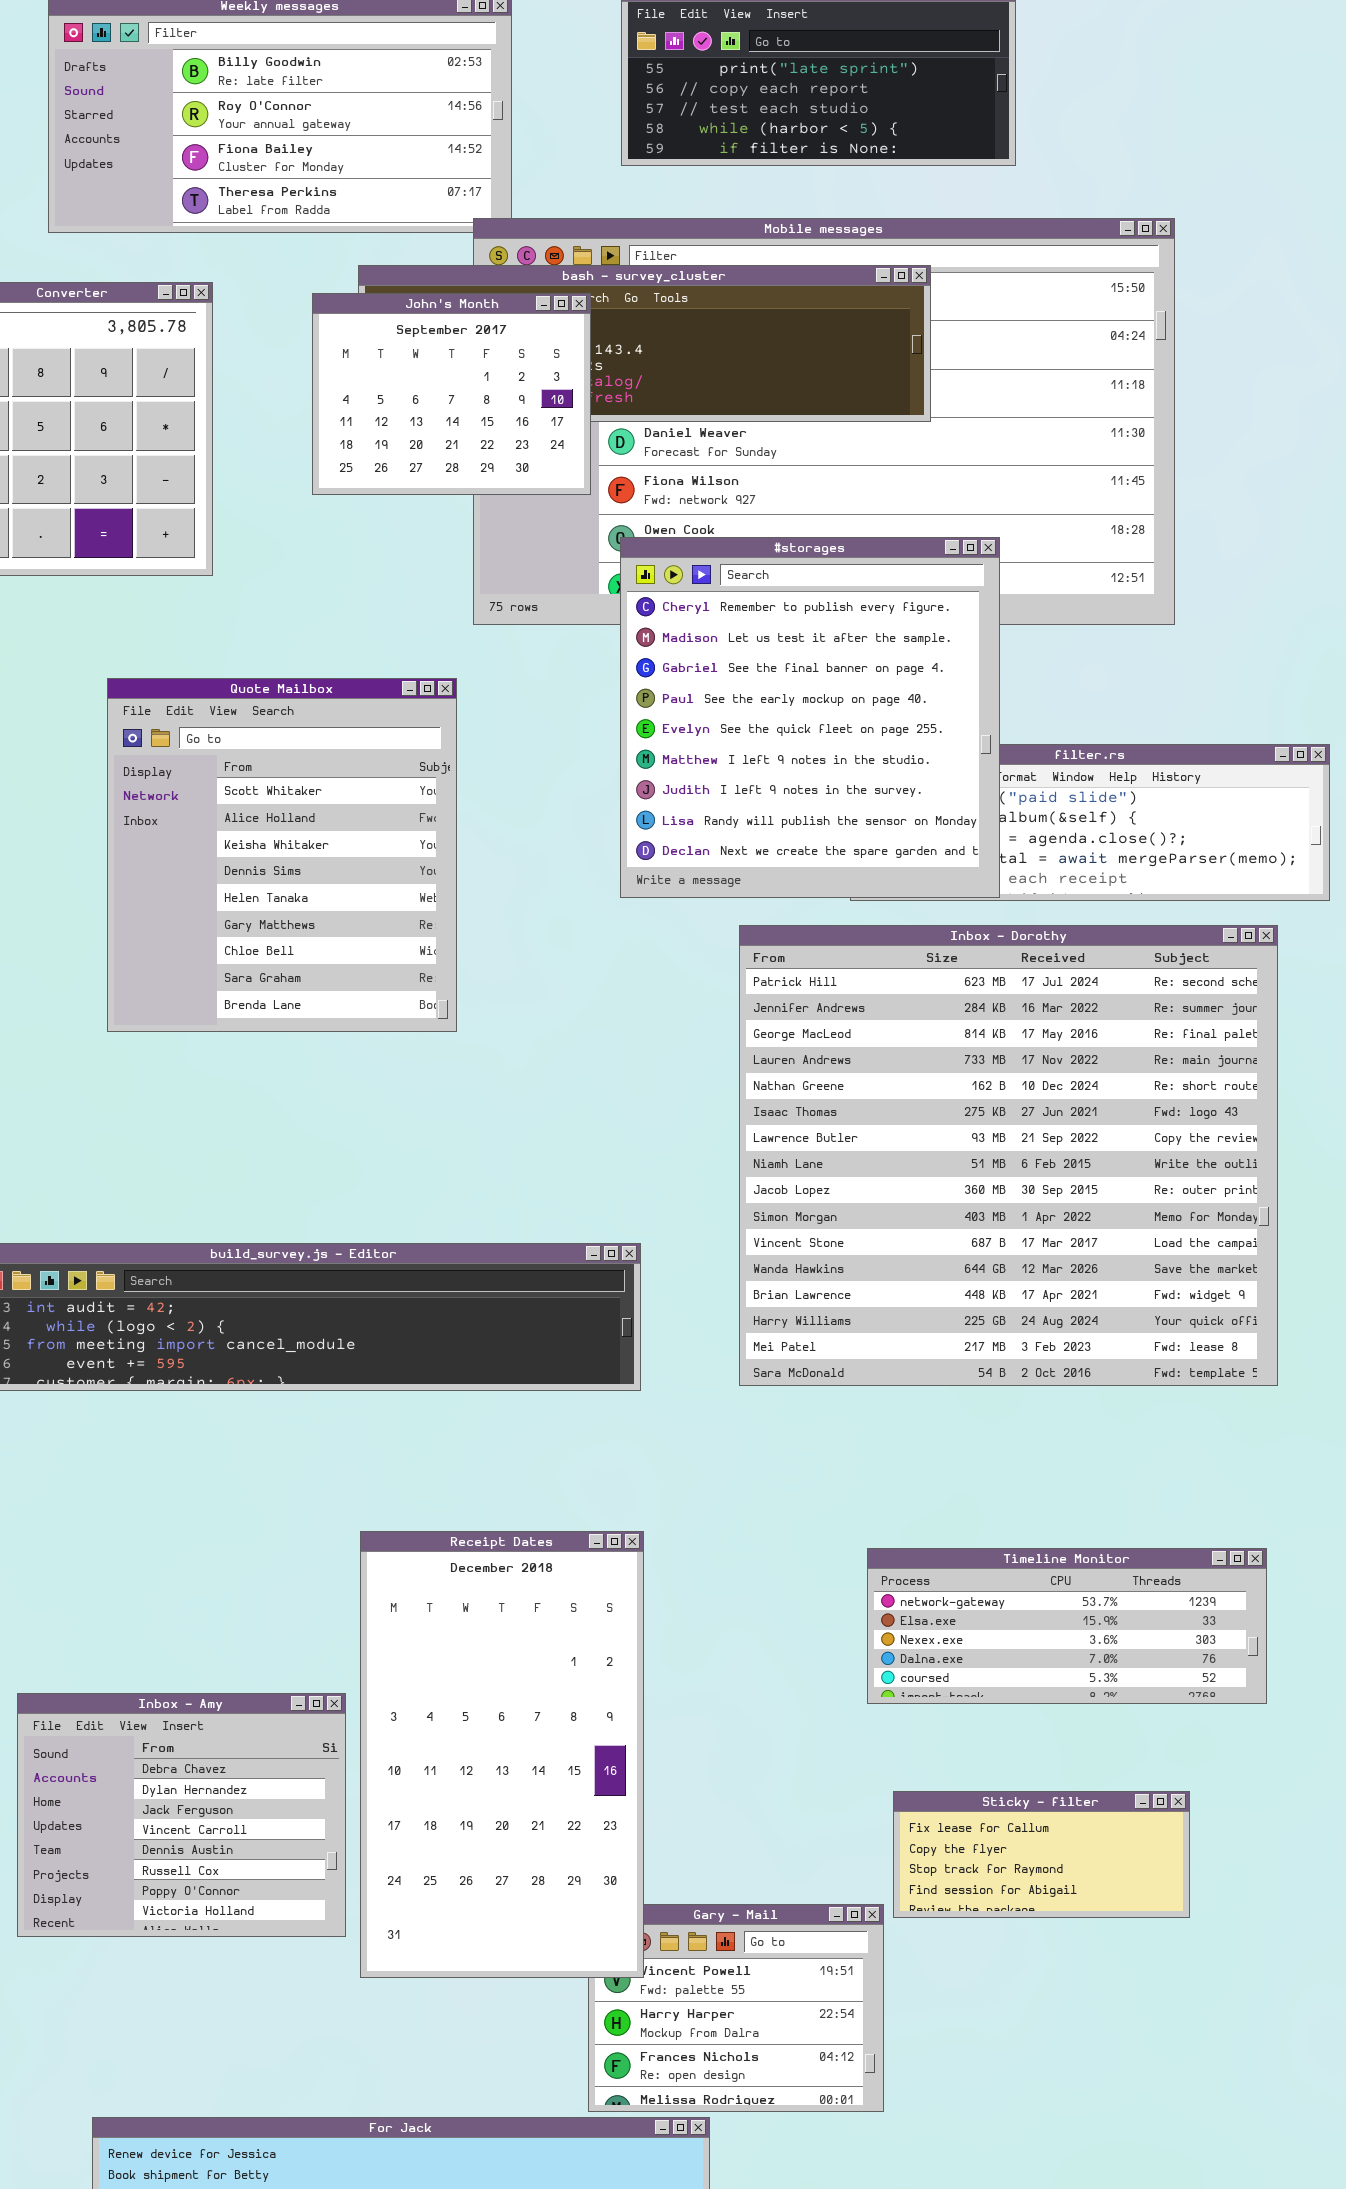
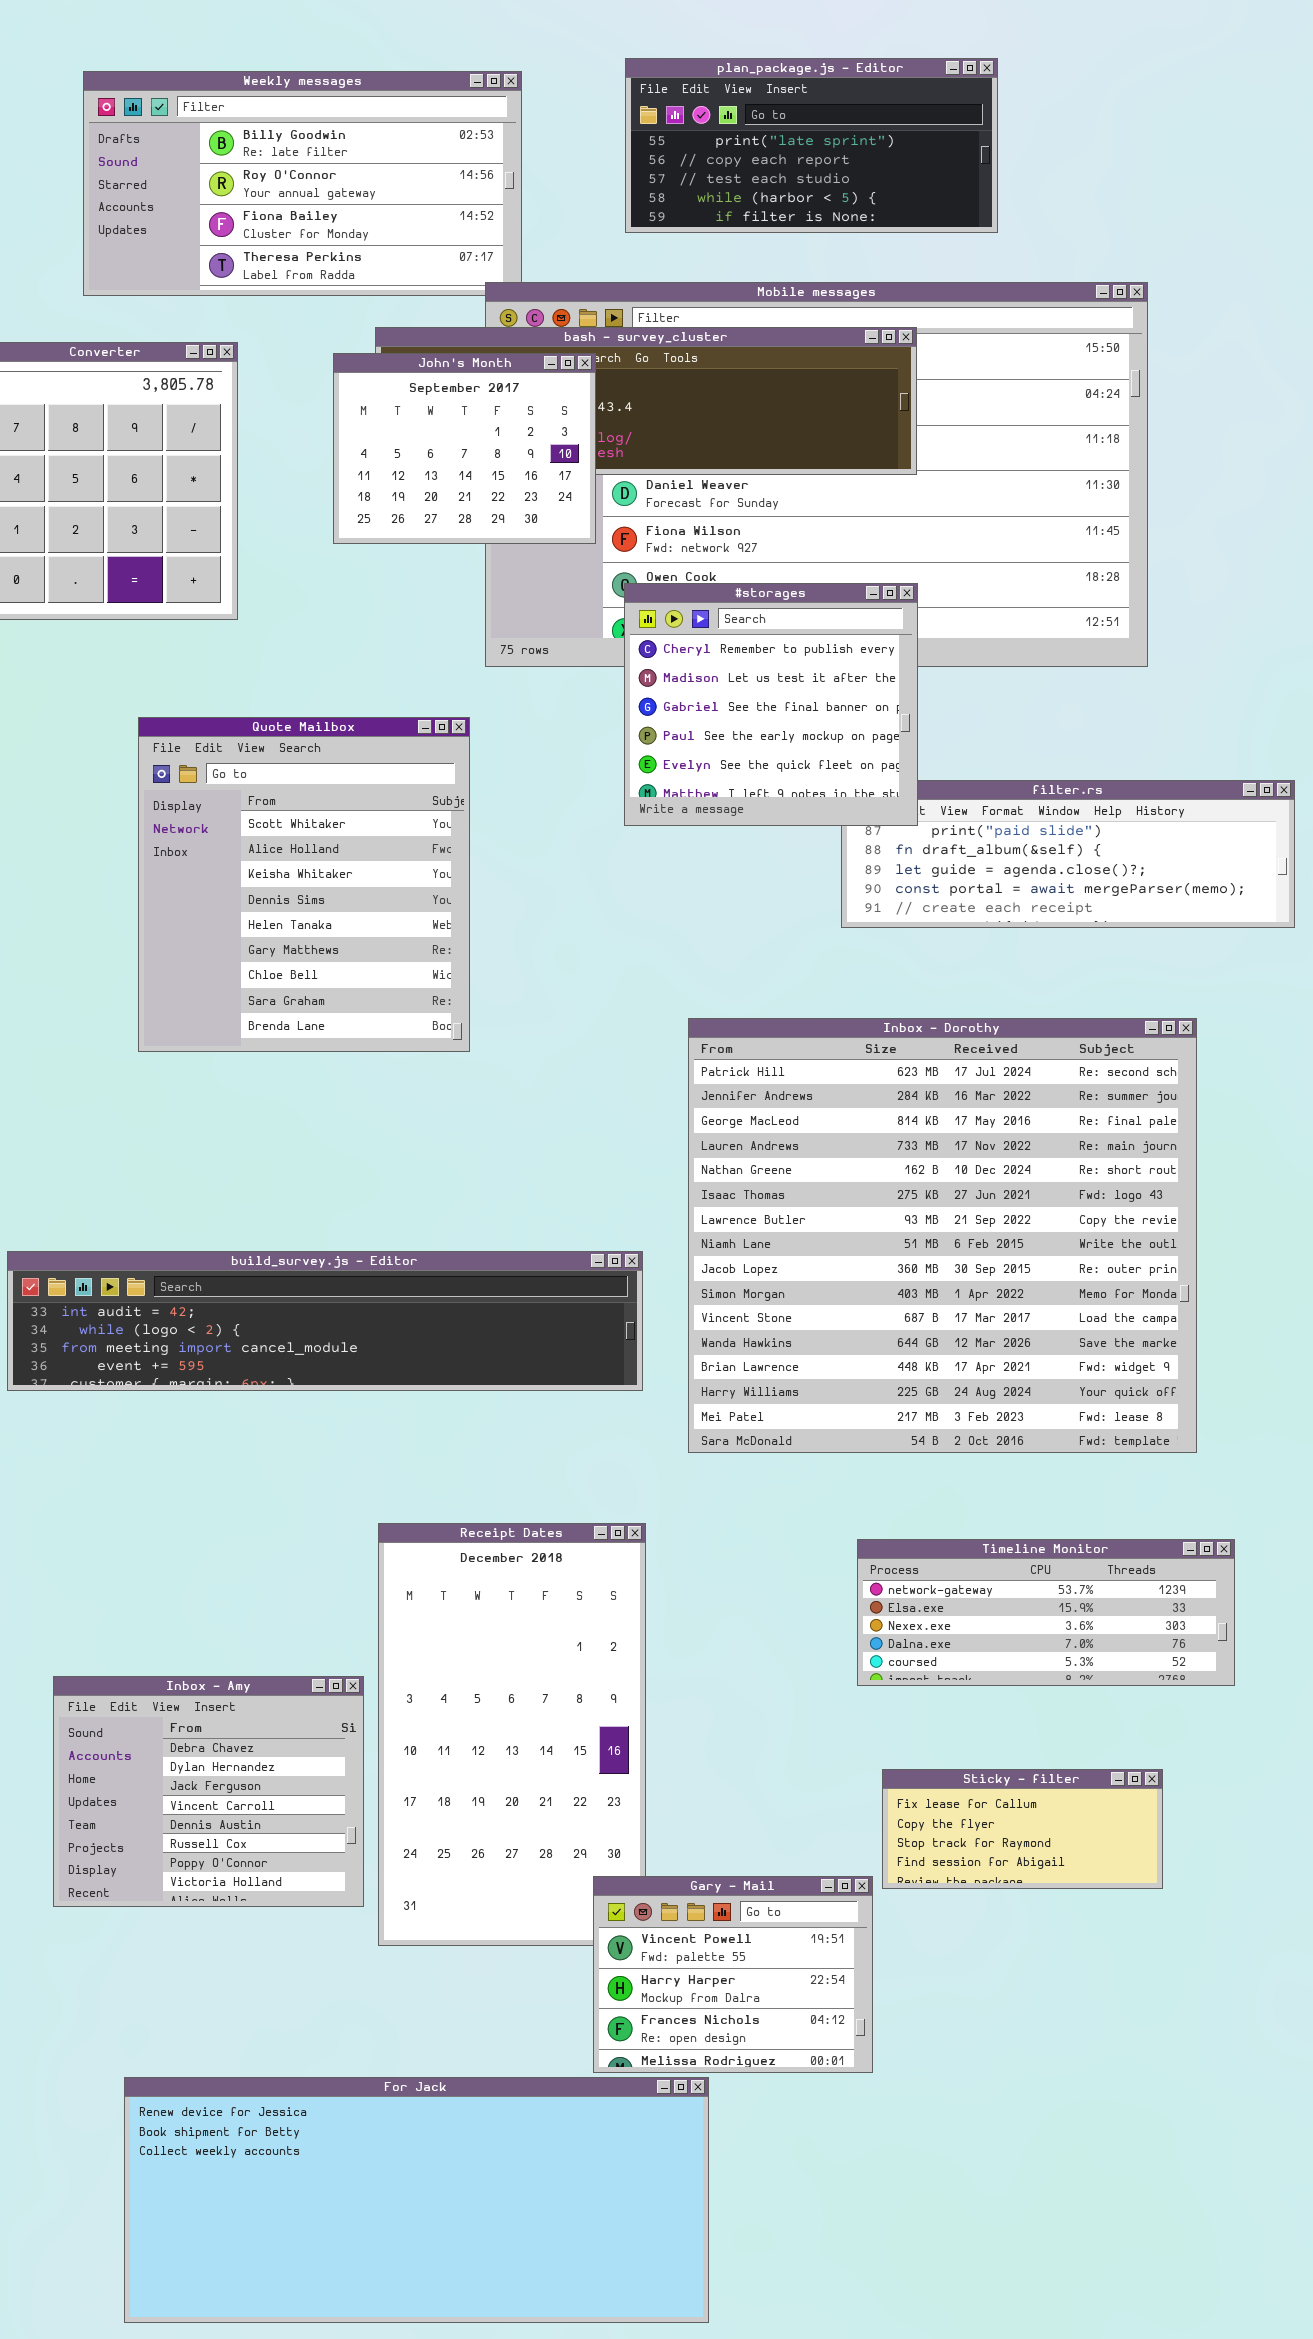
#storages: [620,537,1000,898] -> [624,583,918,826], resized
Inbox - Dorothy: [739,925,1278,1386] -> [688,1018,1197,1453], moved
Gary - Mail: [588,1904,884,2112] -> [593,1876,873,2073], raised

